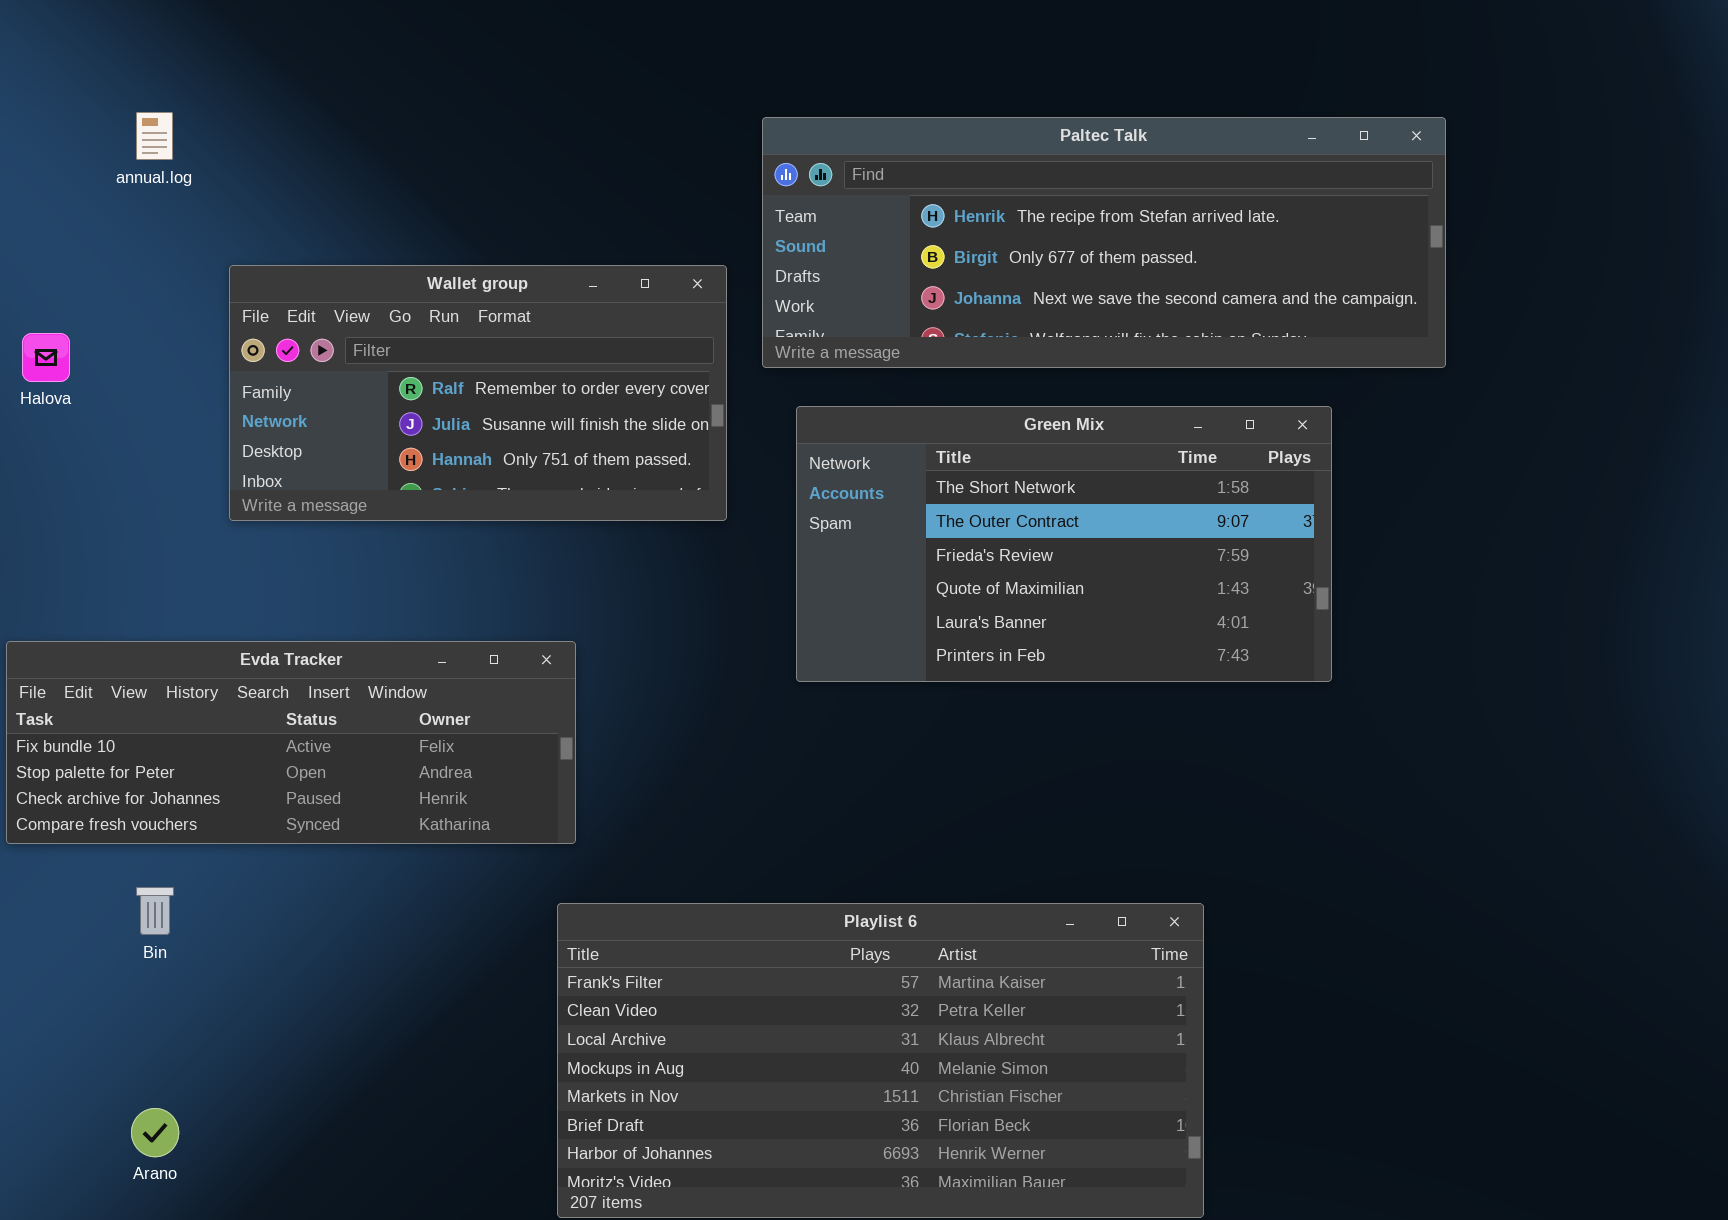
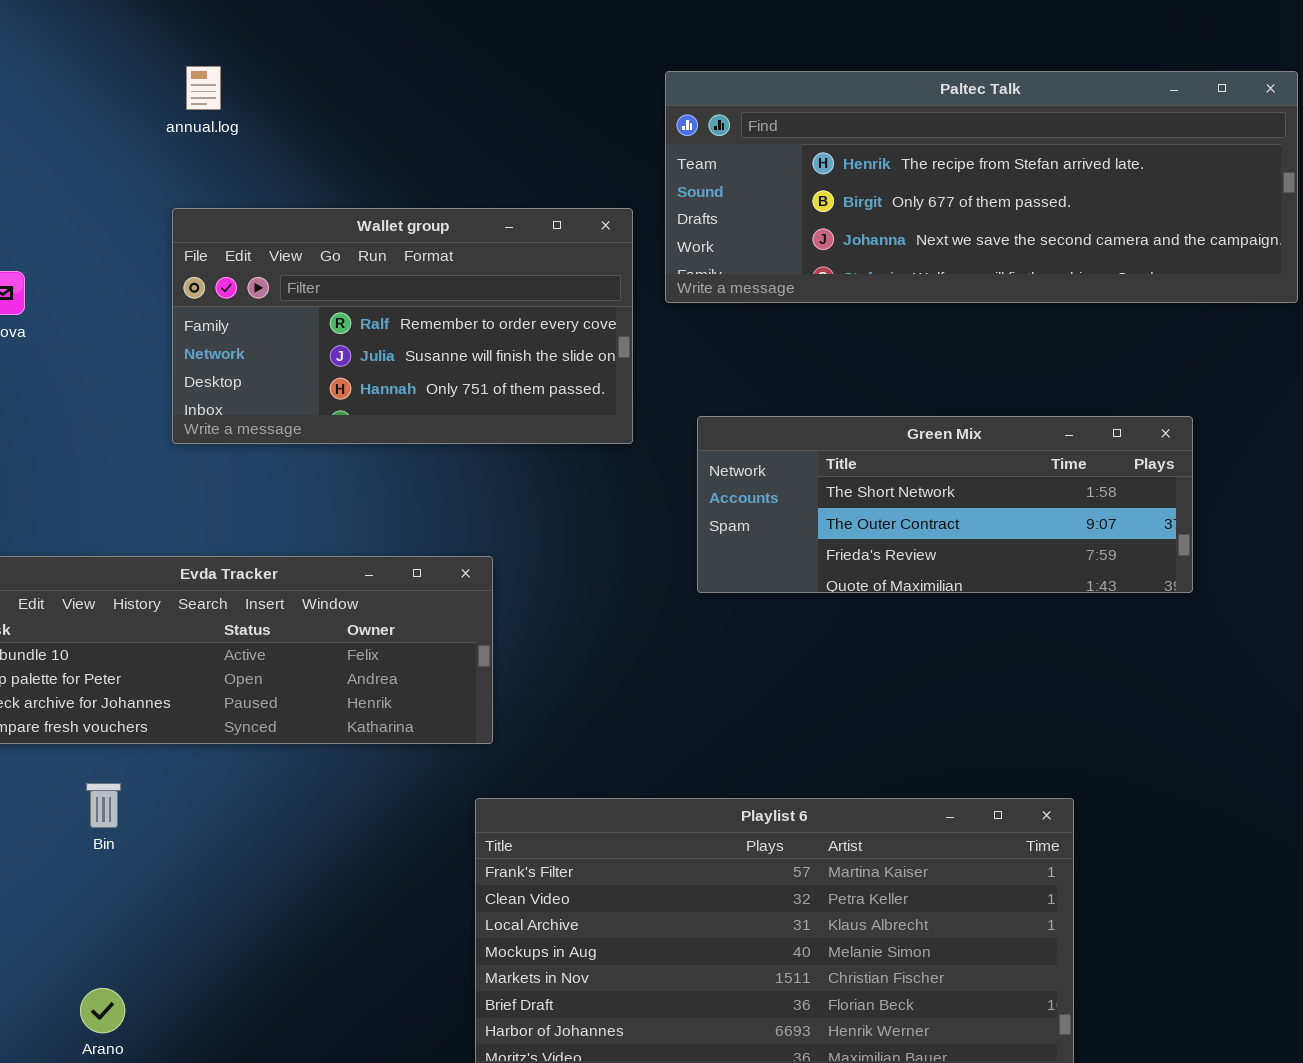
annual.log: [136,112,173,160] -> [186,66,221,110], moved
Green Mix: [796,406,1332,682] -> [697,416,1193,593], resized

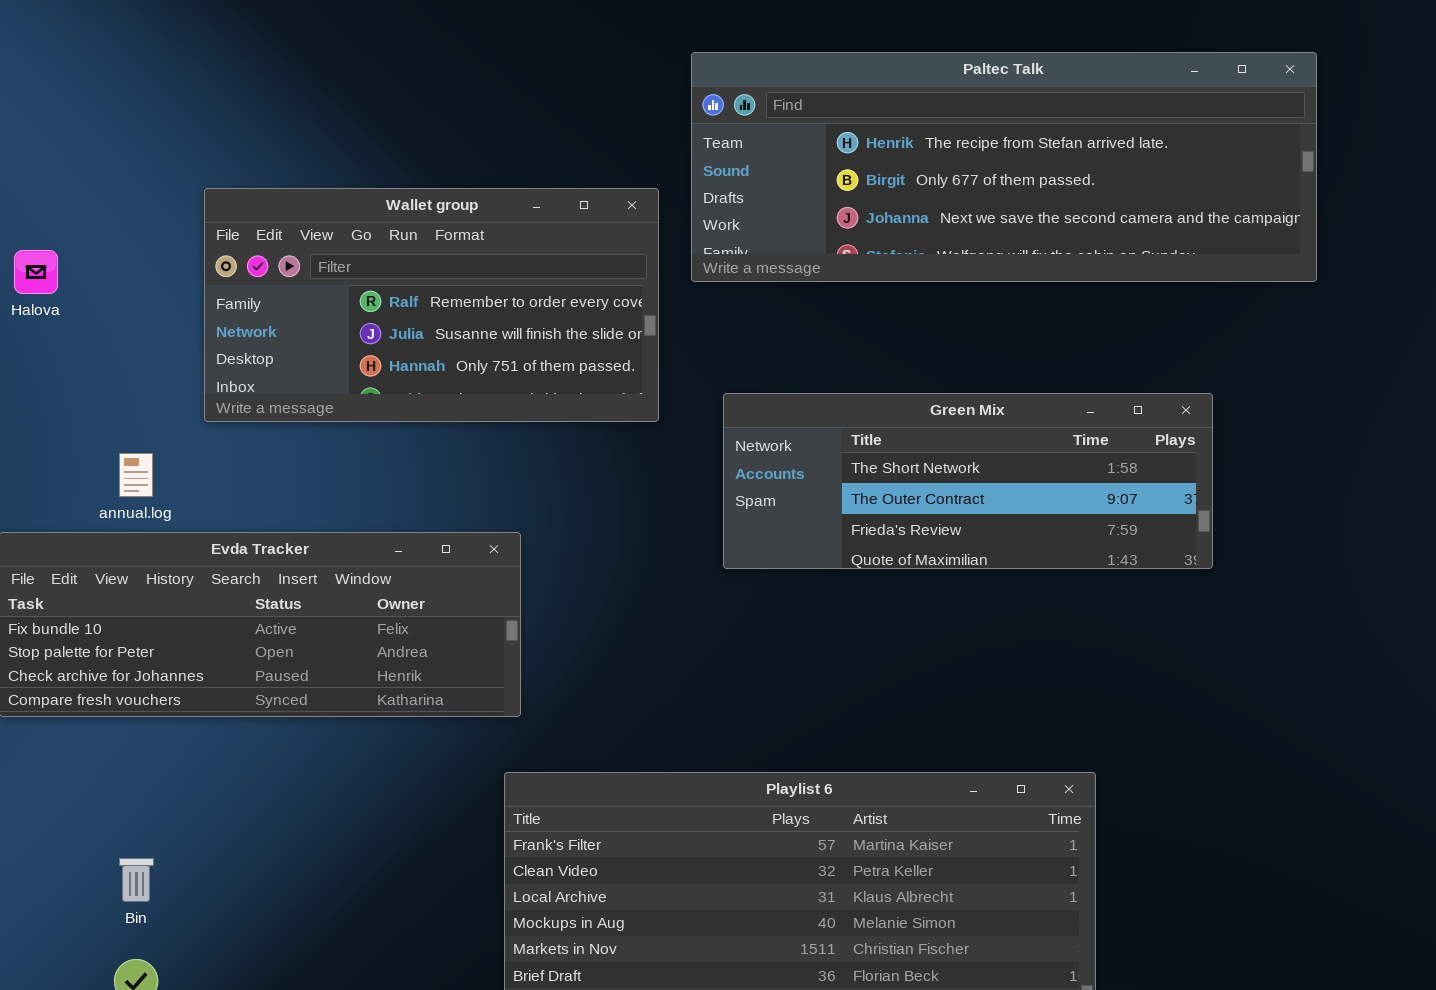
annual.log: [186,66,221,110] -> [119,453,153,497], moved
Bin: [86,783,121,828] -> [119,858,154,902], moved

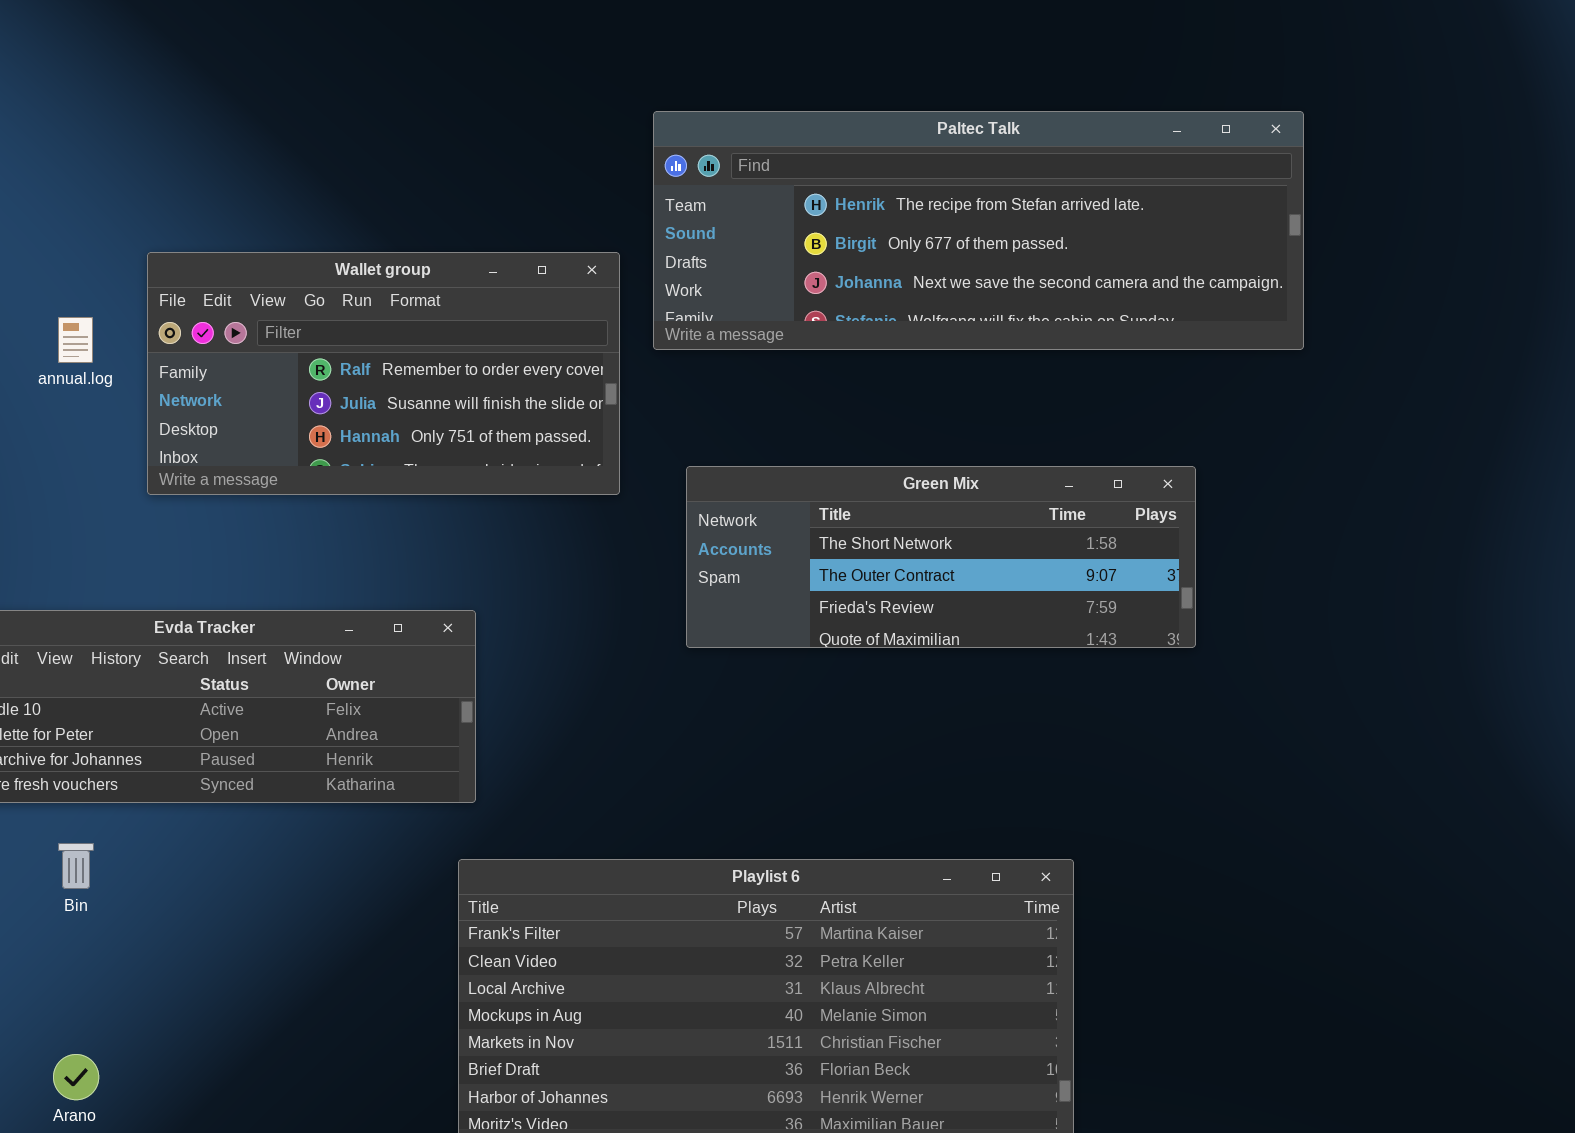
annual.log: [119,453,153,497] -> [58,317,93,363], moved
Bin: [119,858,154,902] -> [58,843,94,889], moved

